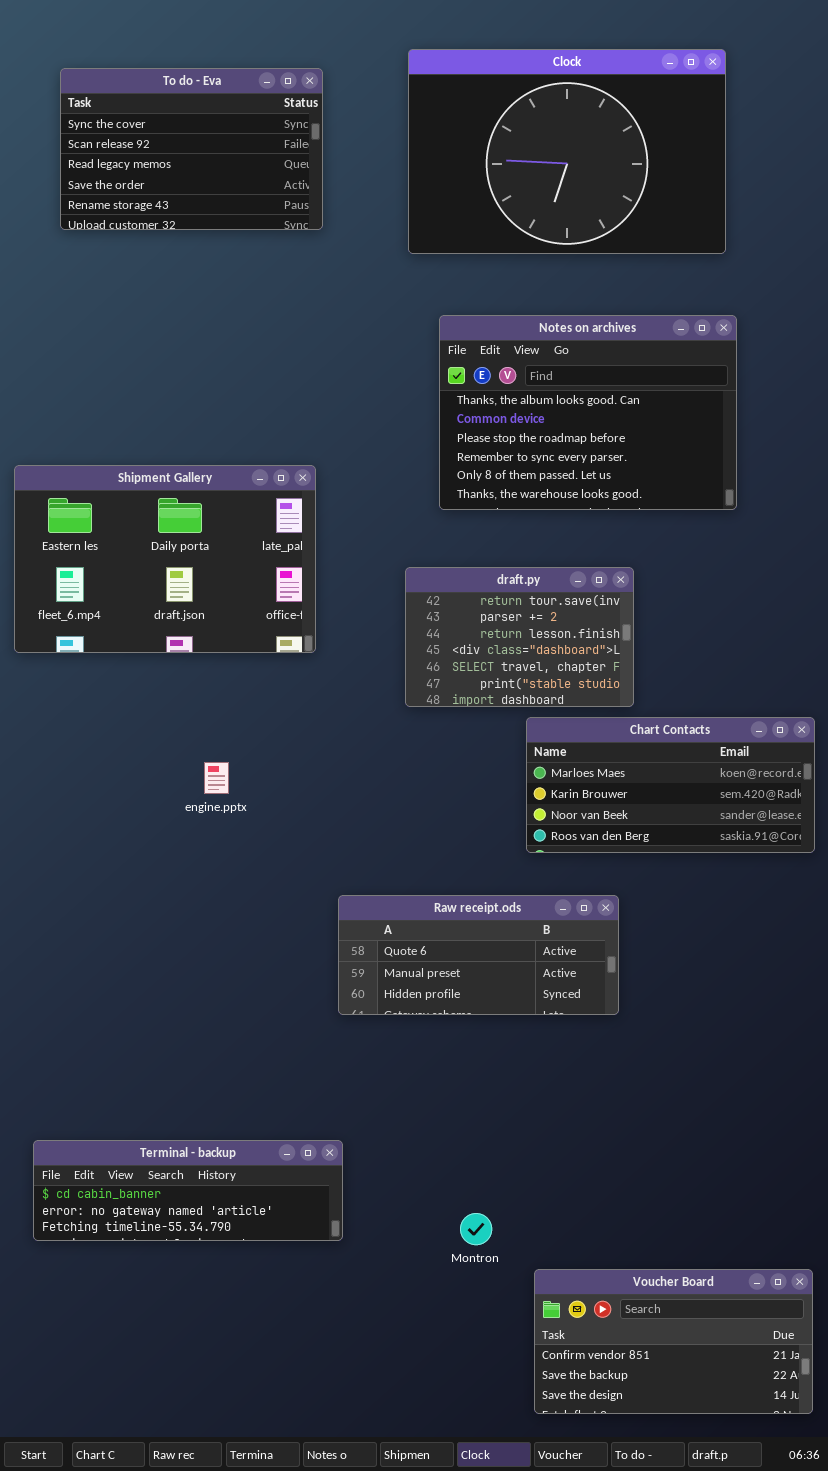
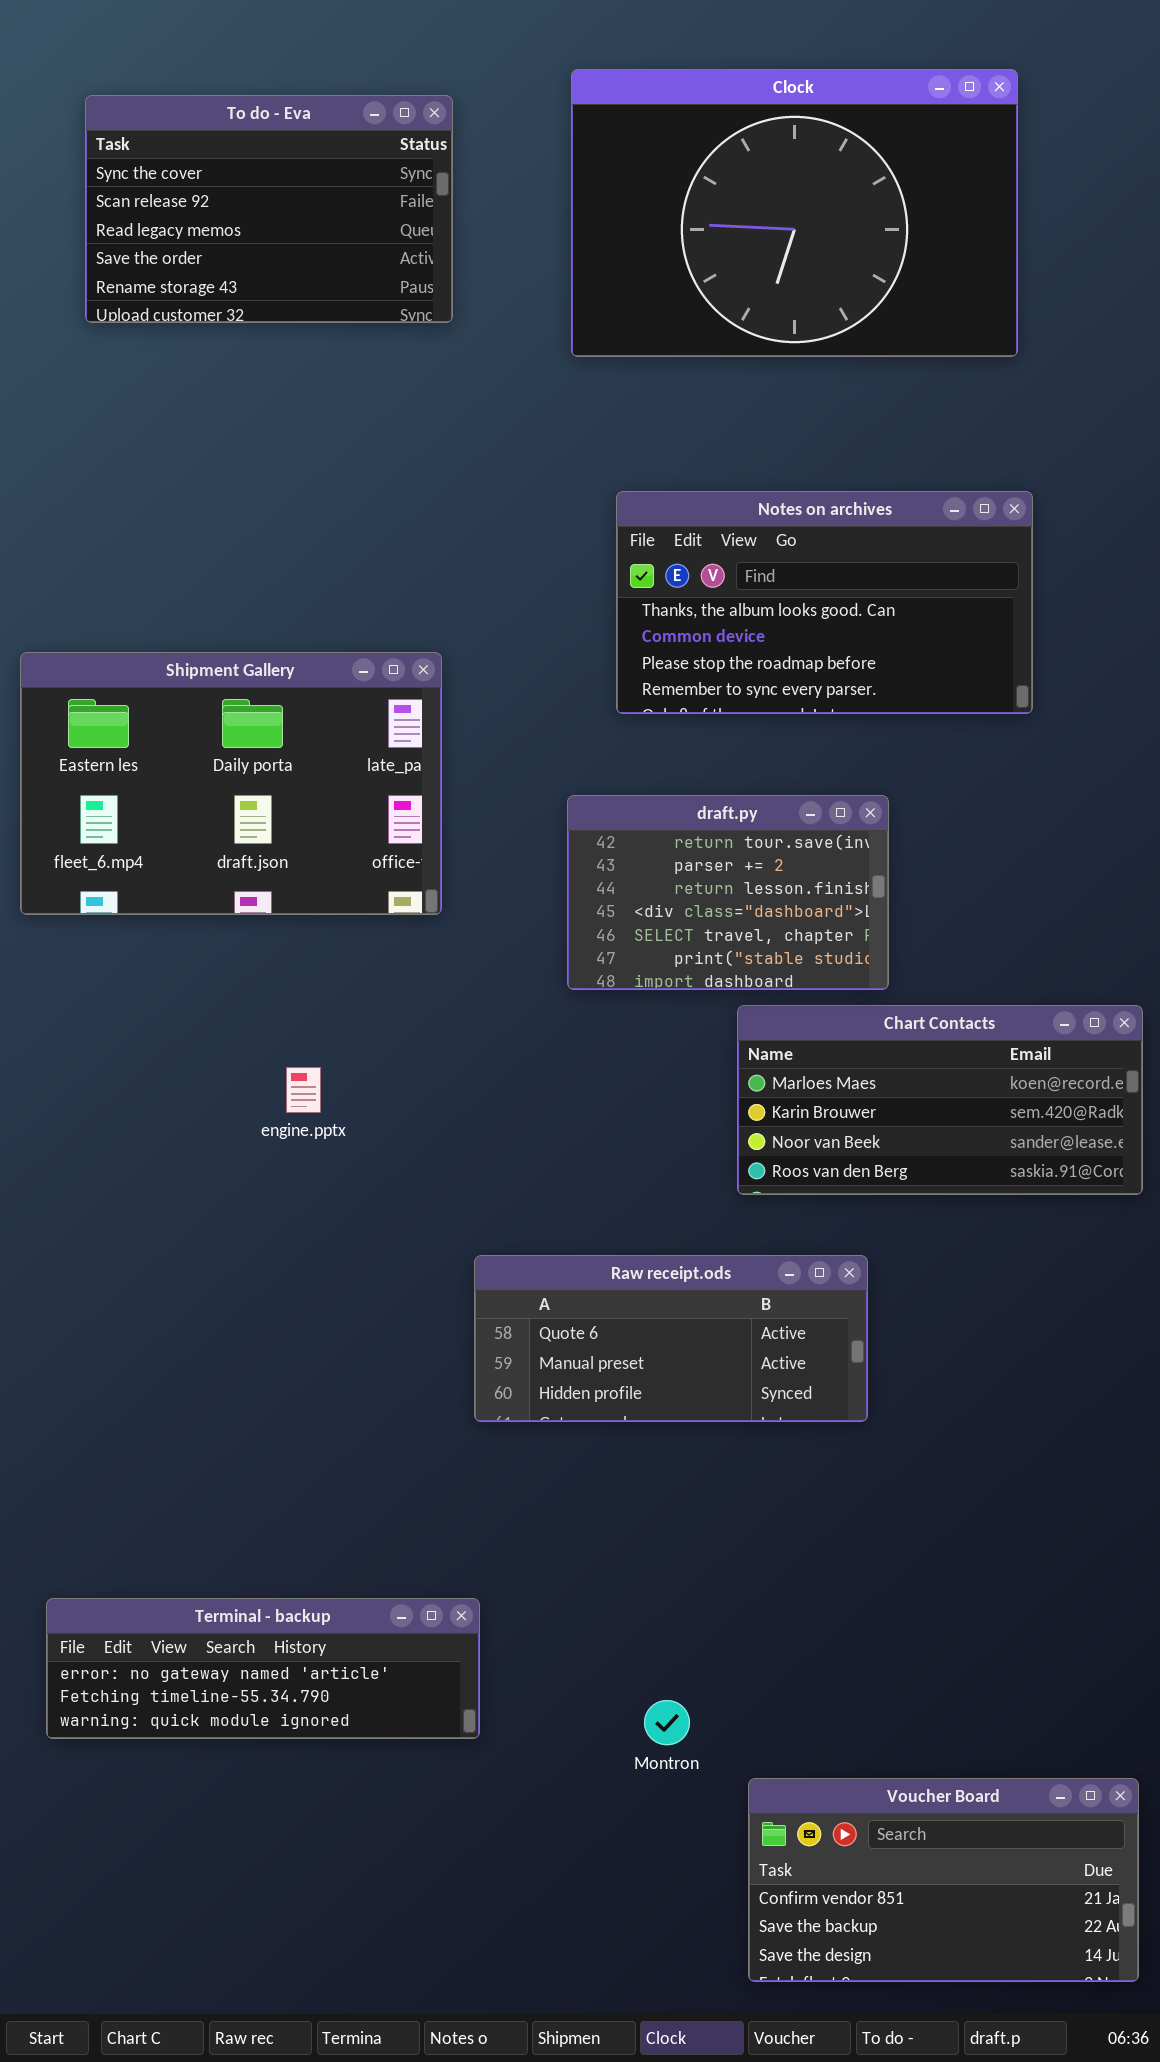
Notes on archives: [439,315,737,510] -> [616,491,1033,714], resized
Terminal - backup: [33,1140,343,1241] -> [46,1598,480,1739], scrolled down 1 row

